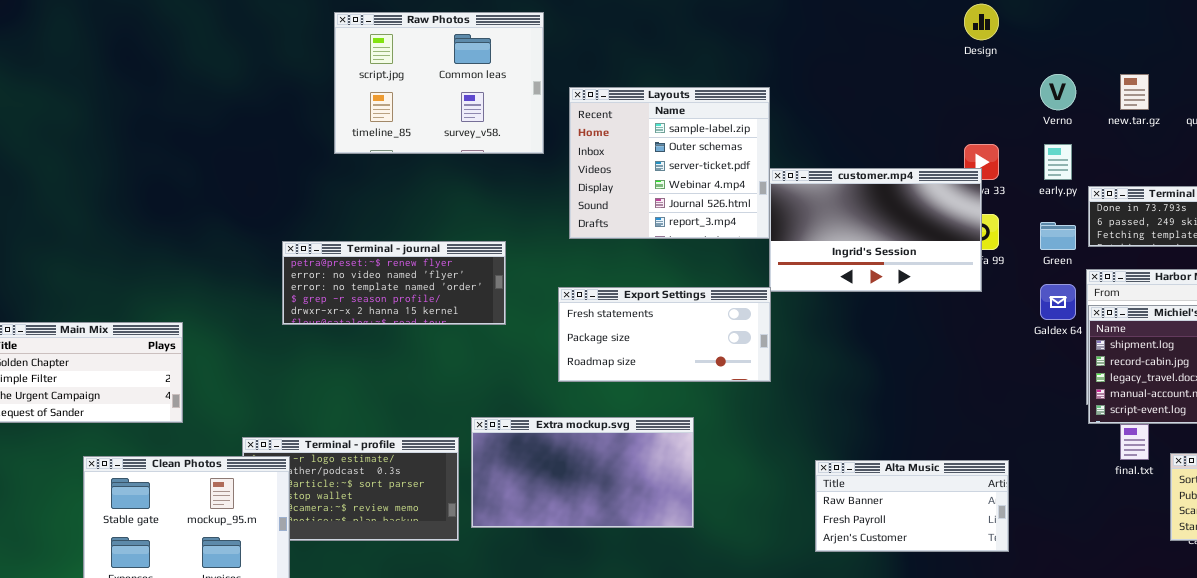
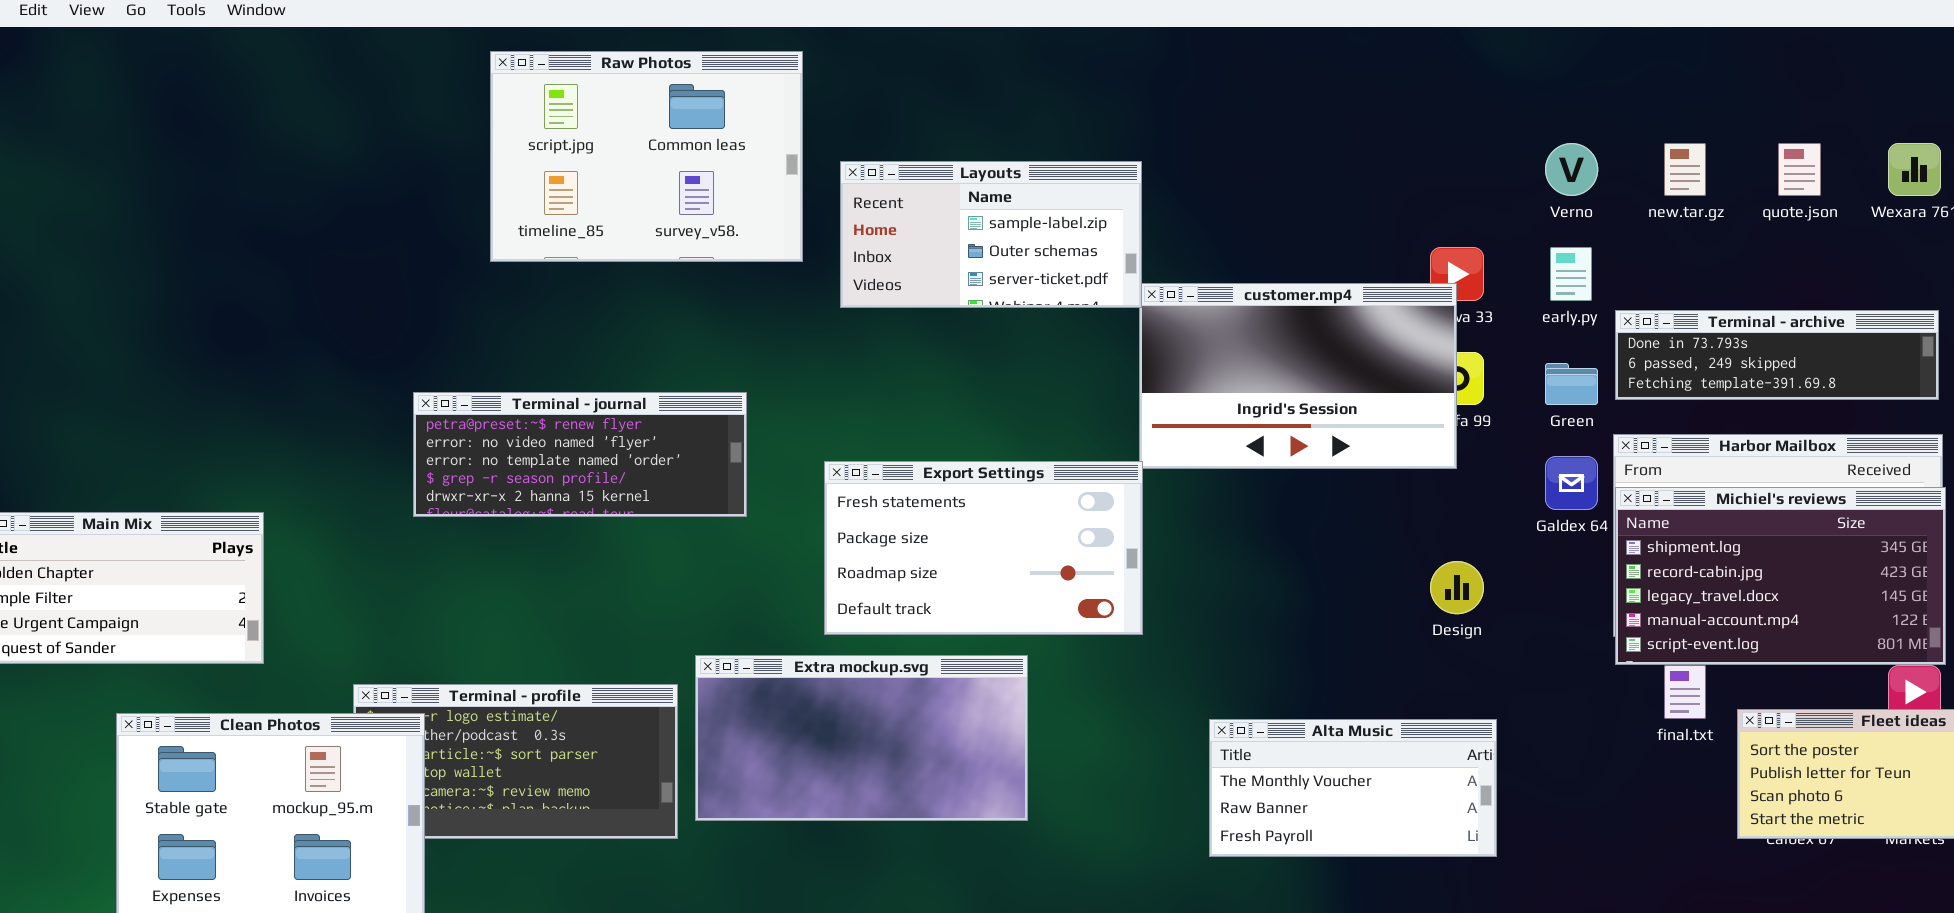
Design: [964,4,999,40] -> [1430,561,1484,614], moved
Layouts: [569,87,770,239] -> [840,161,1142,308], resized
Export Settings: [558,287,771,382] -> [824,461,1143,635], resized
Alta Music: [815,460,1009,552] -> [1209,719,1497,857], scrolled up 1 row

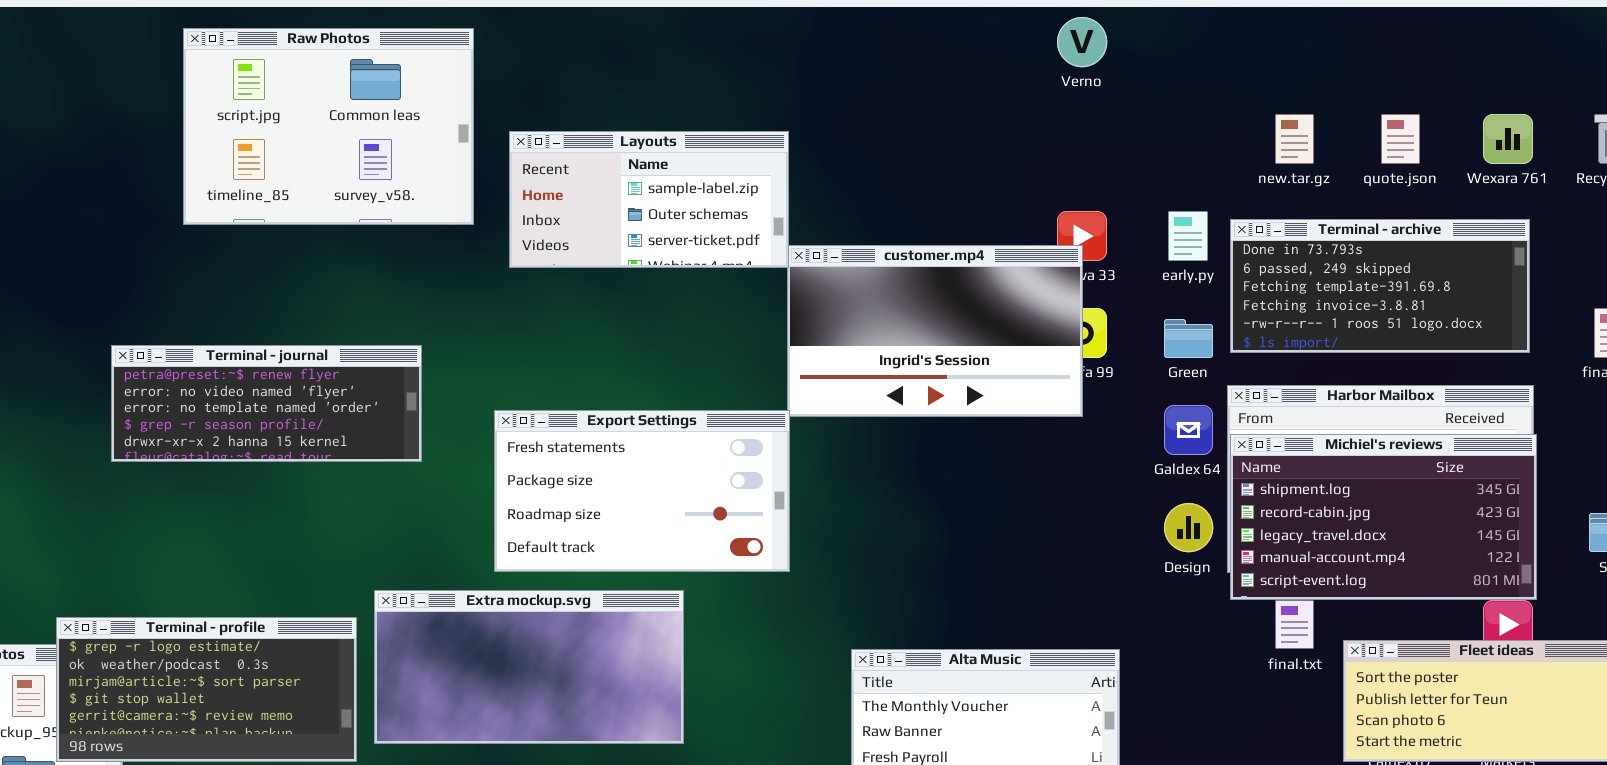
Verno: [1545,143,1598,196] -> [1057,17,1107,67], moved
Terminal - archive: [1615,310,1939,400] -> [1230,219,1530,353], resized
Design: [1430,561,1484,614] -> [1164,503,1213,552], moved
Terminal - profile: [353,684,678,839] -> [56,617,357,762], raised

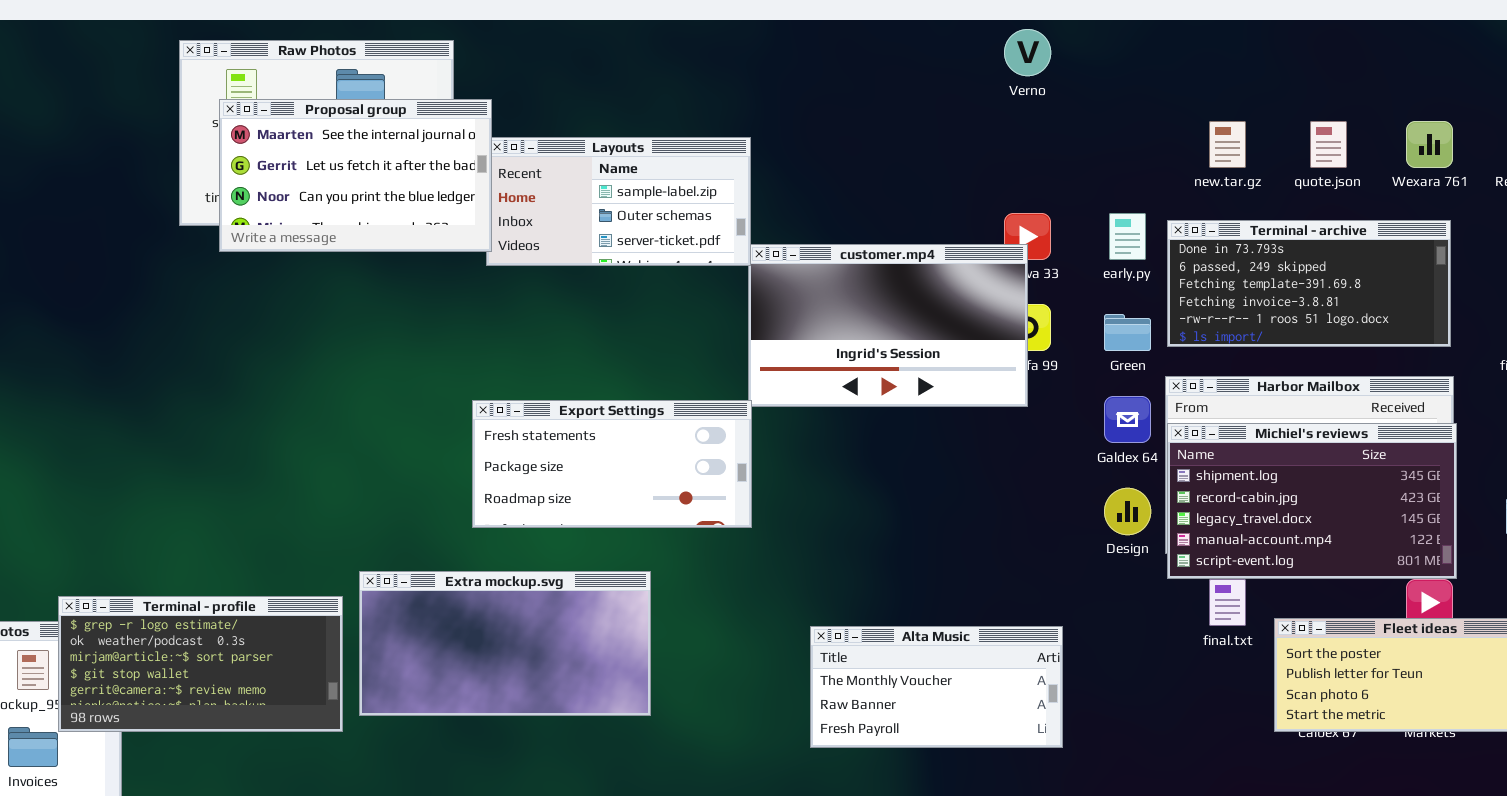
Proposal group: none -> [219,99,492,252], opened
Terminal - journal: [111,345,422,462] -> none, closed
Export Settings: [494,410,790,572] -> [472,400,752,528], resized

